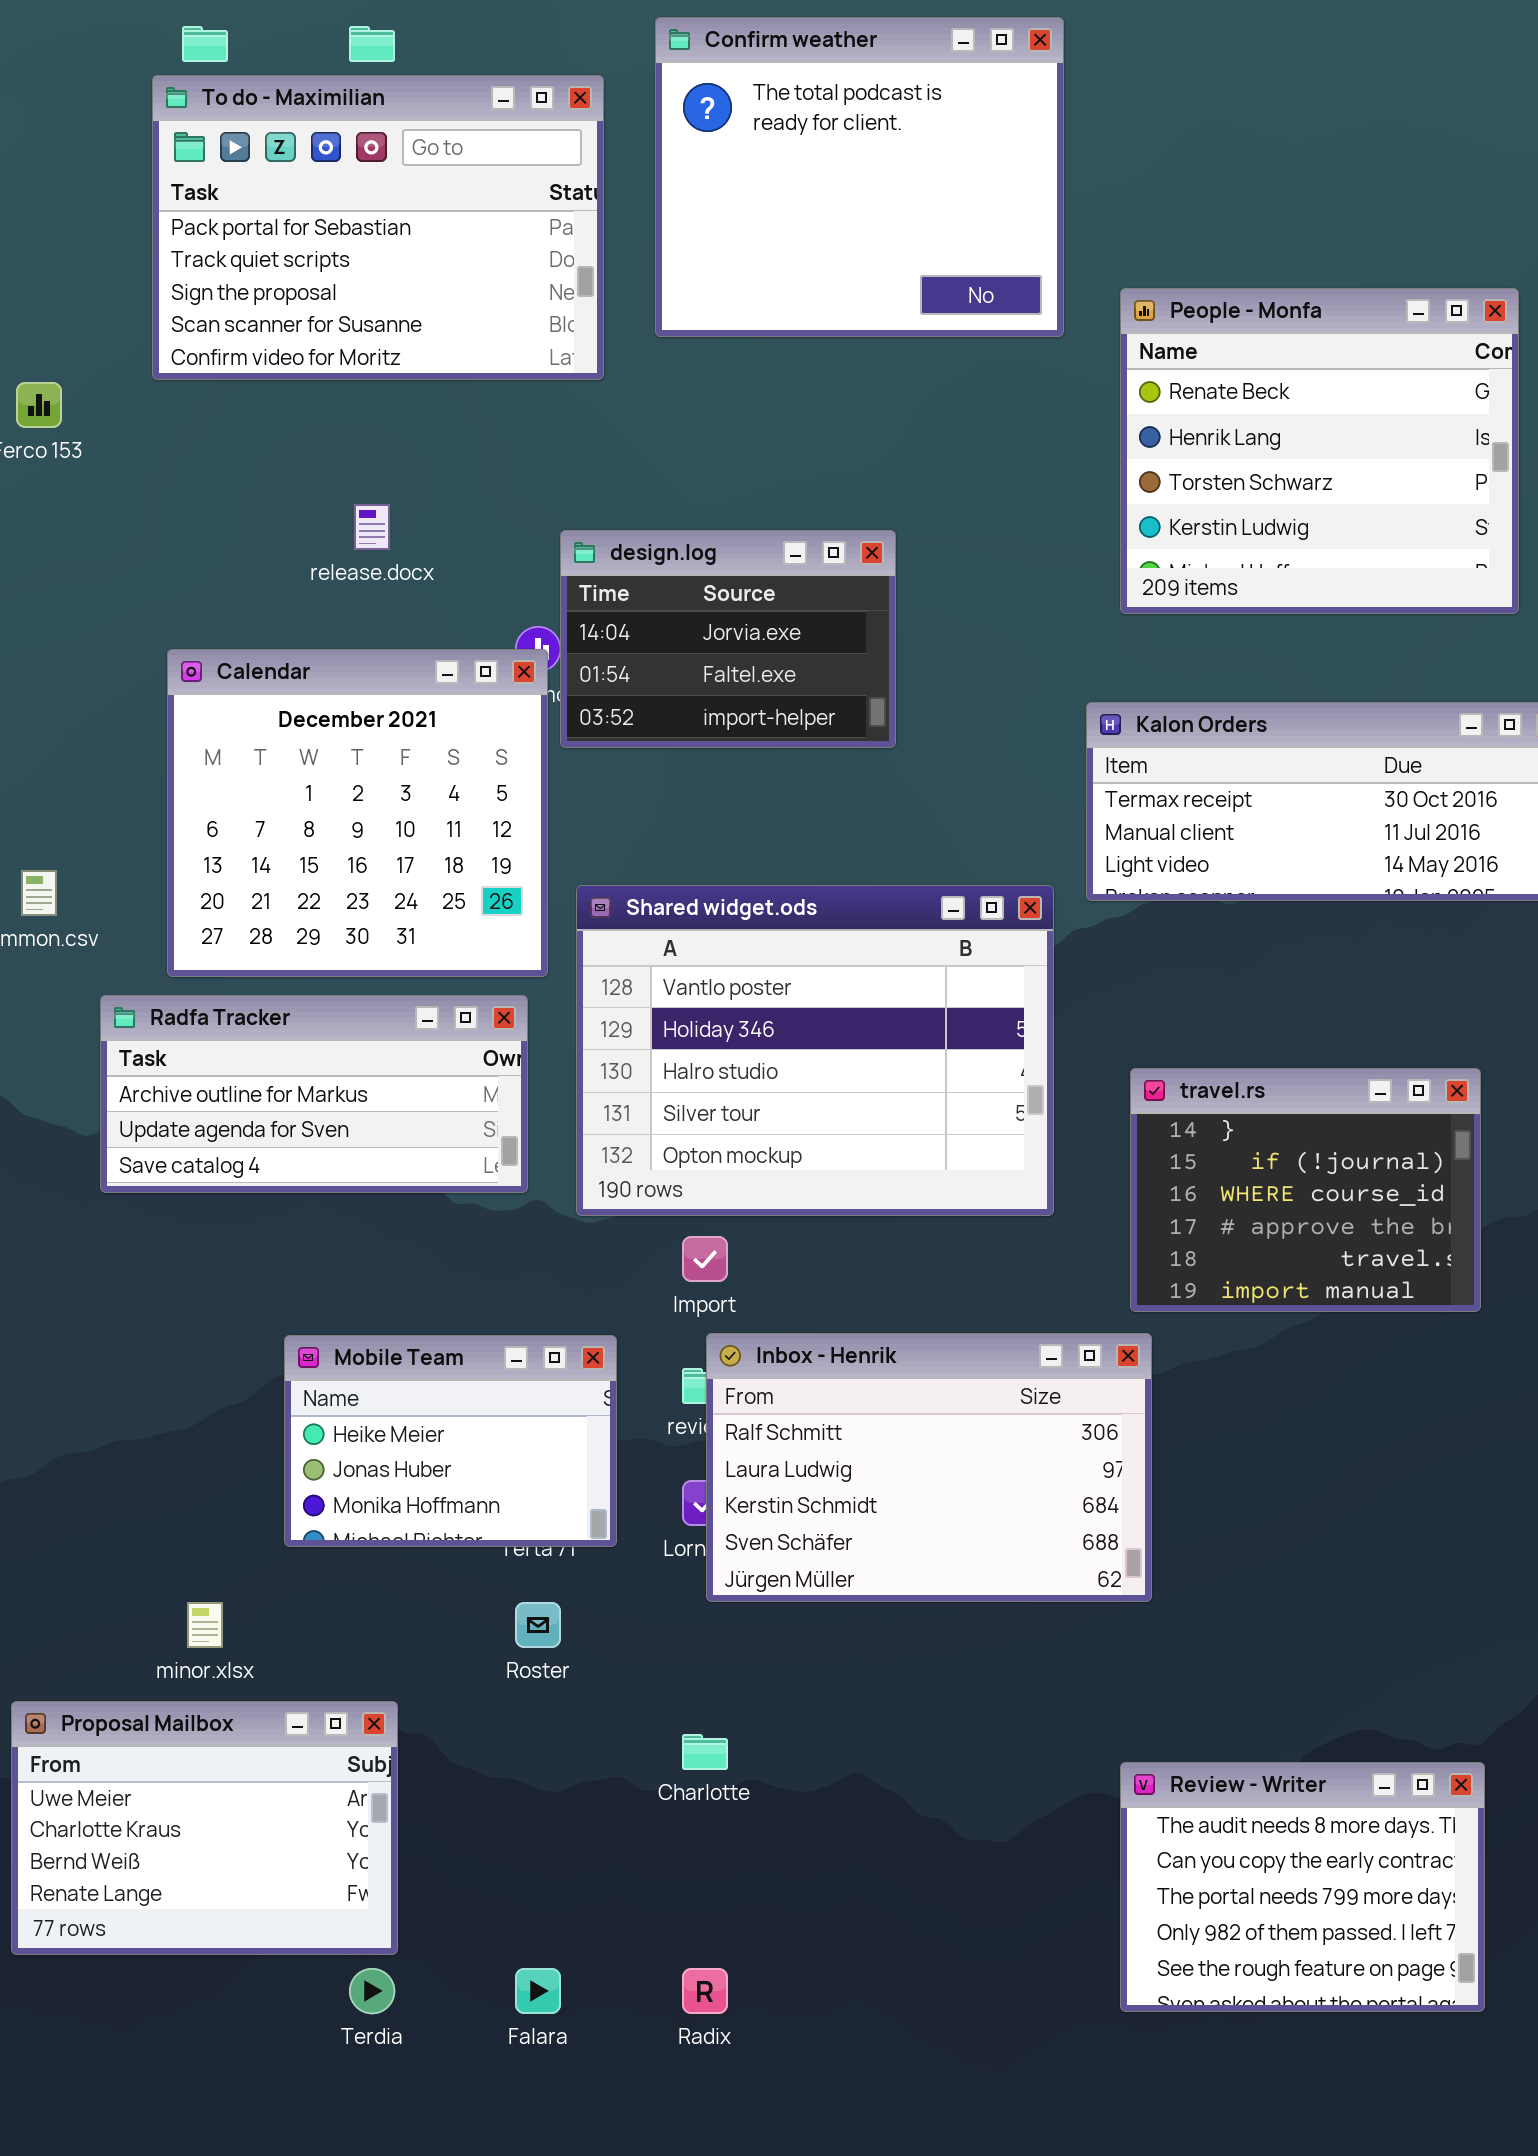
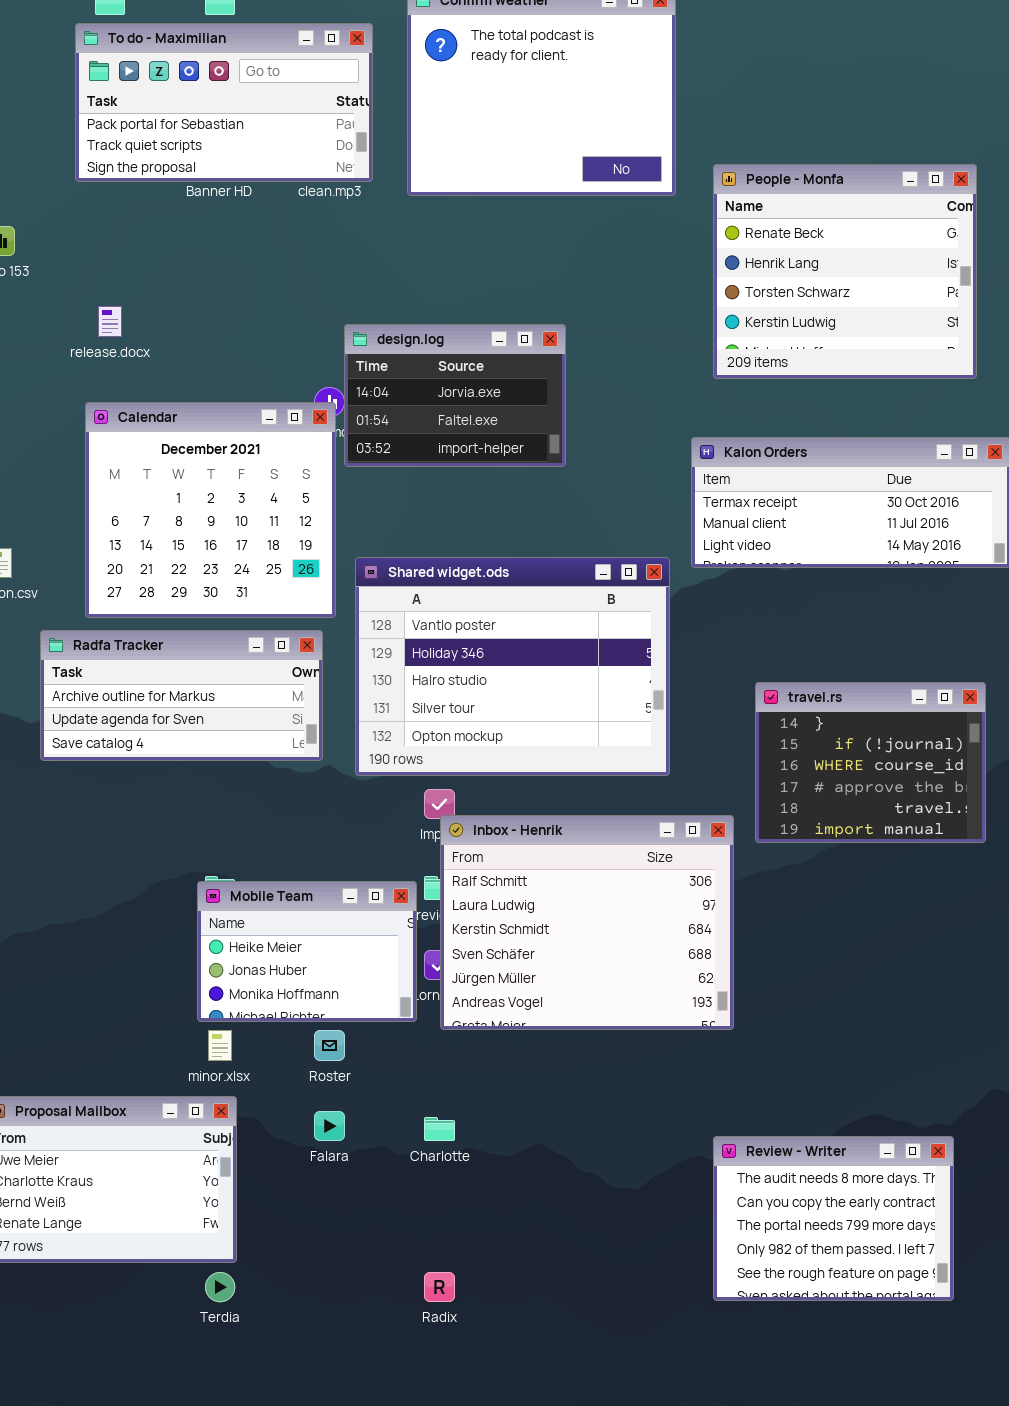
To do - Maximilian: [152,75,604,380] -> [75,23,373,182], resized
release.docx: [354,504,390,550] -> [98,306,122,337], moved
travel.rs: [1130,1068,1481,1312] -> [755,682,986,843], moved
Inbox - Henrik: [706,1333,1152,1602] -> [440,815,734,1030], resized
Mobile Team: [284,1335,617,1547] -> [197,881,417,1022], moved
minor.xlsx: [187,1602,223,1648] -> [208,1030,232,1061], moved
Falara: [515,1968,561,2014] -> [314,1111,345,1141], moved

